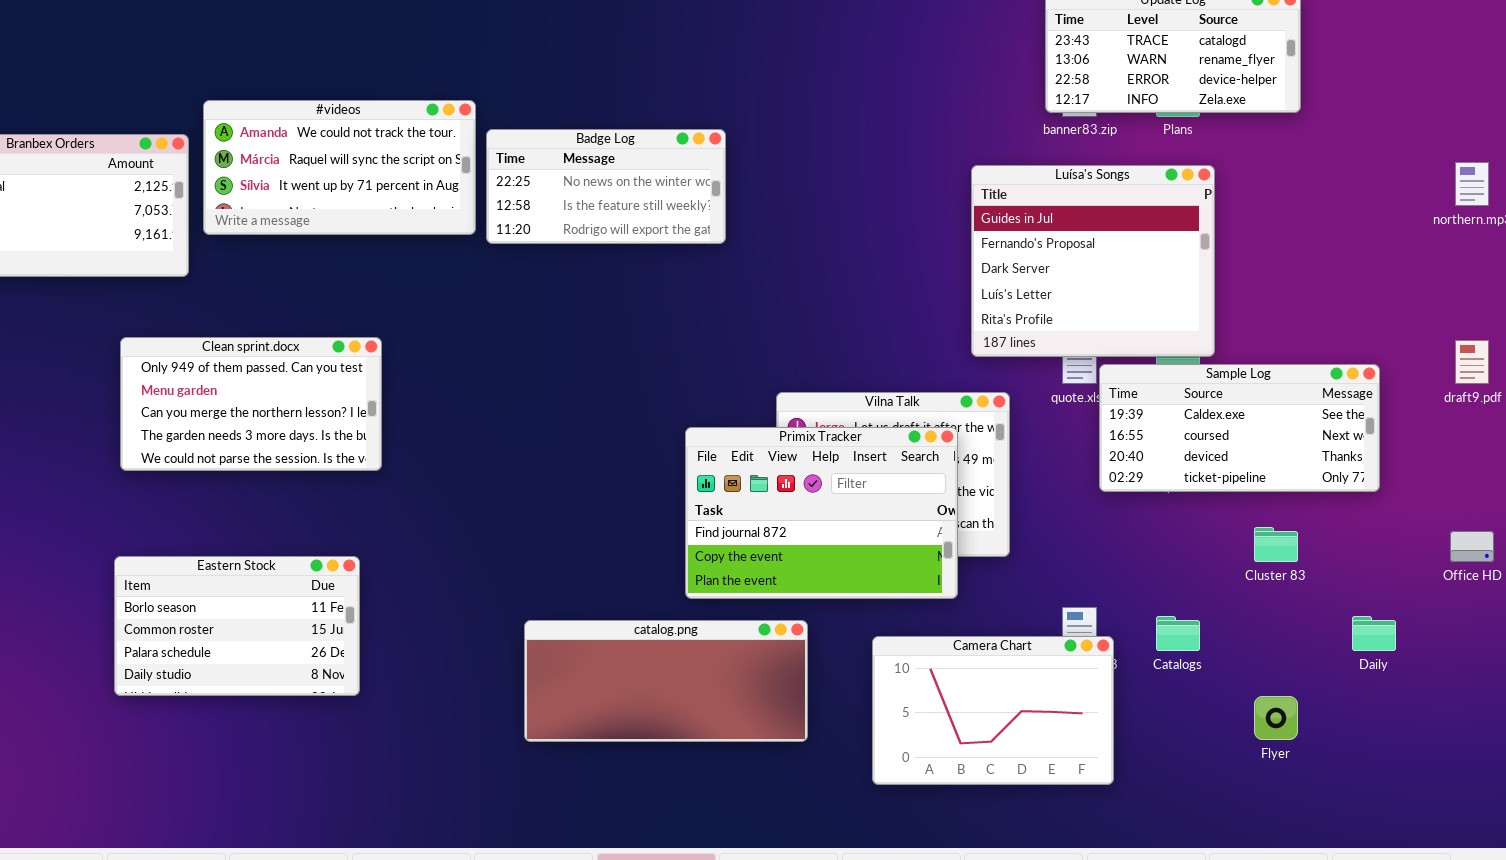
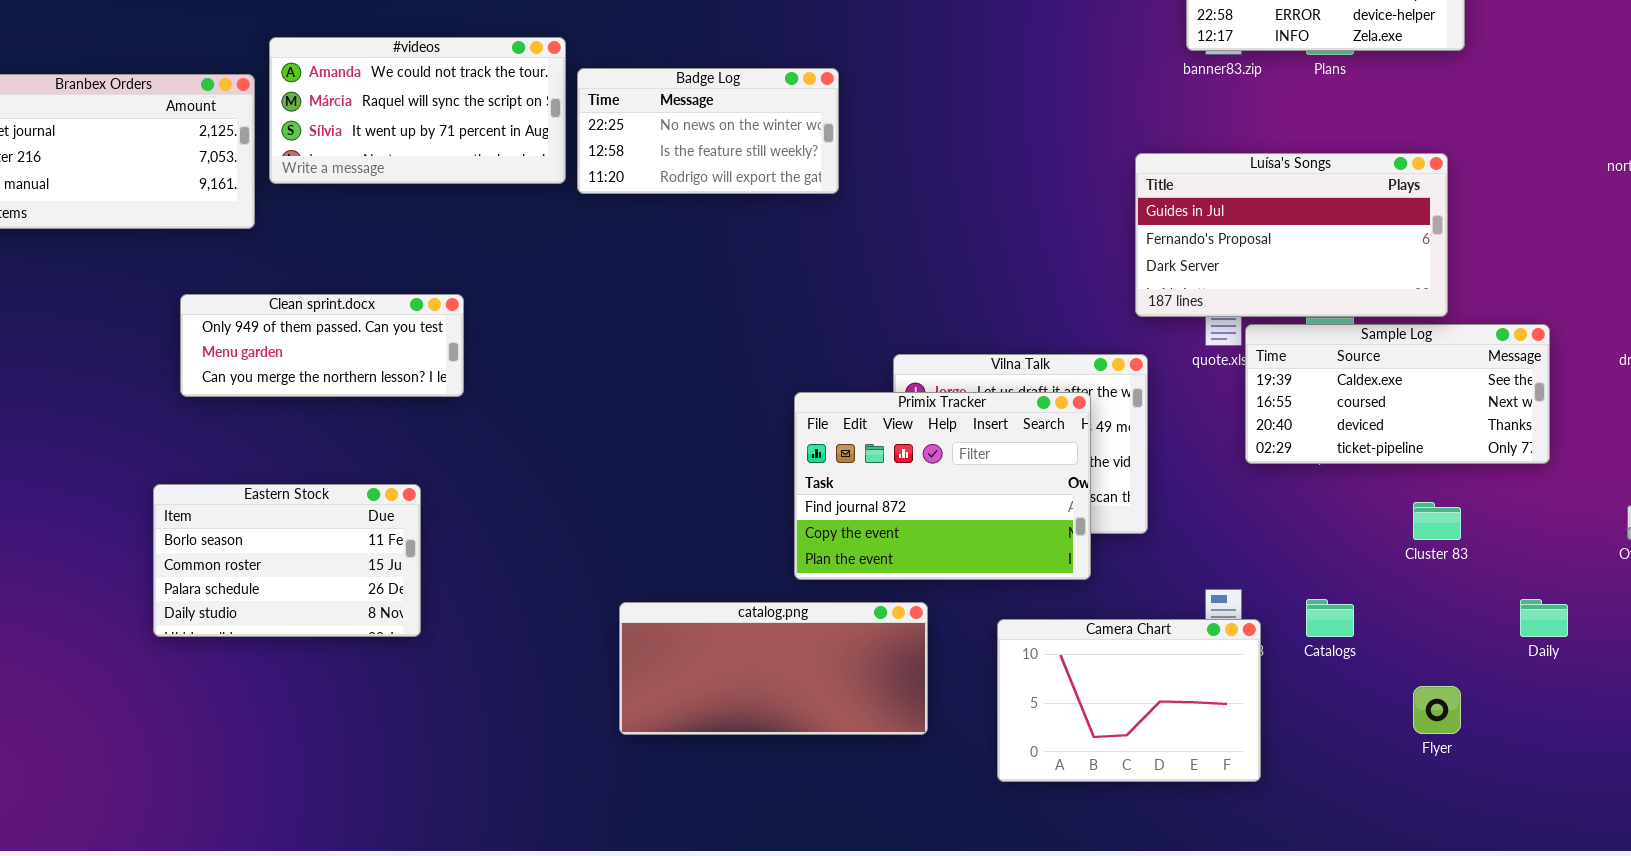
Luísa's Songs: [971,165,1215,357] -> [1135,153,1448,317], moved, resized
Clean sprint.docx: [120,337,382,471] -> [180,294,464,397], resized
Eastern Stock: [114,556,360,696] -> [153,484,421,637], moved

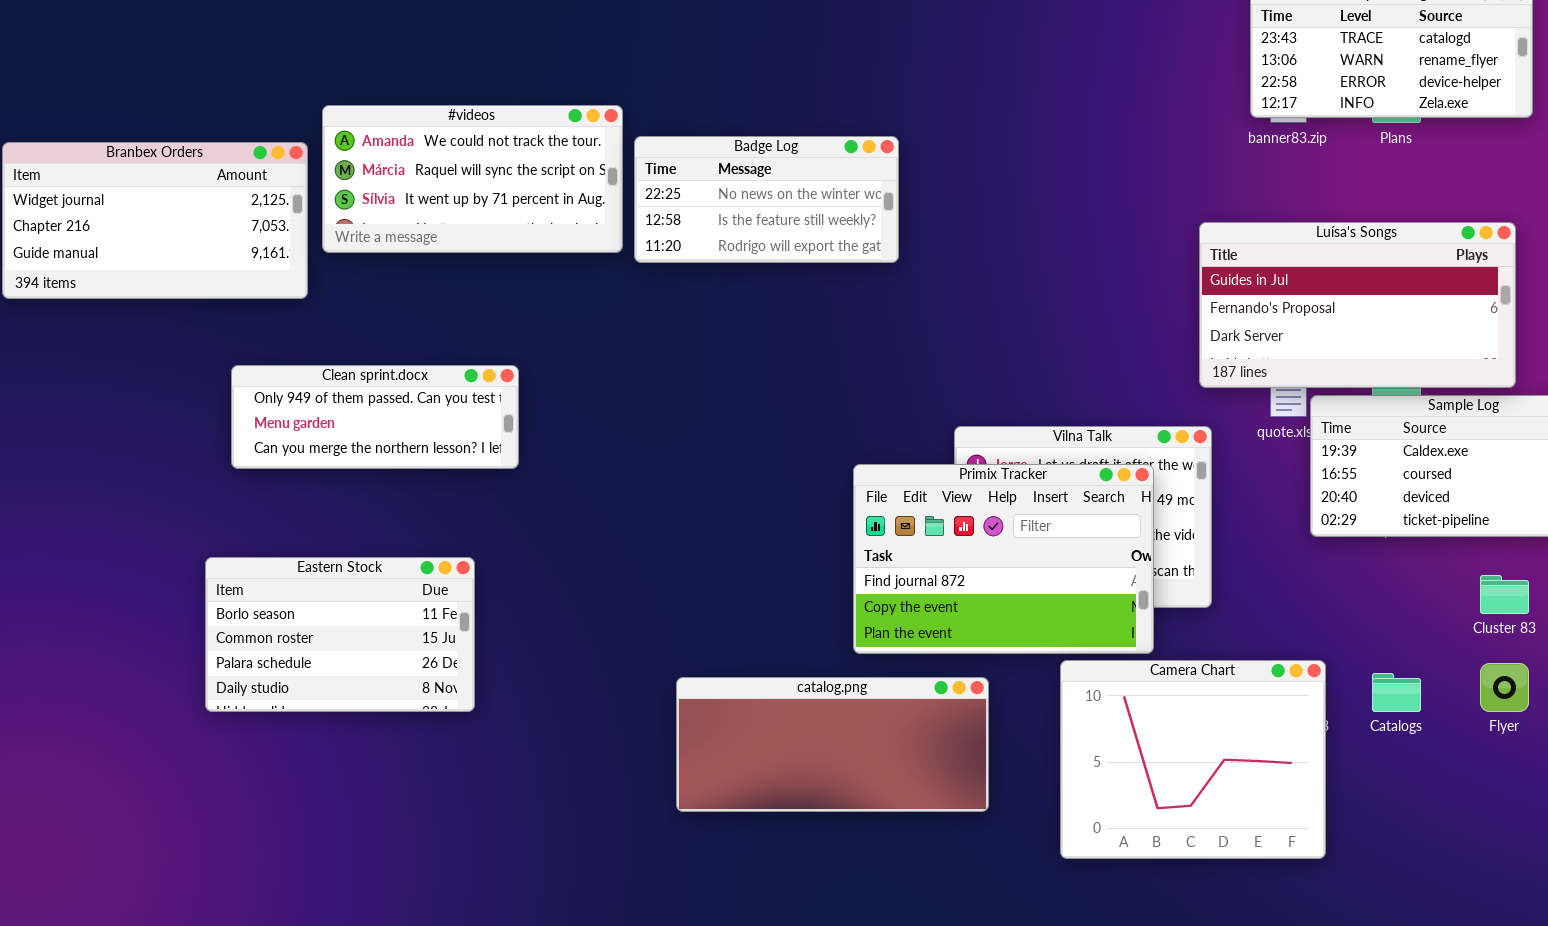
Camera Chart: [997,619,1261,782] -> [1060,660,1326,859], resized
Flyer: [1413,686,1461,734] -> [1480,663,1529,712], moved

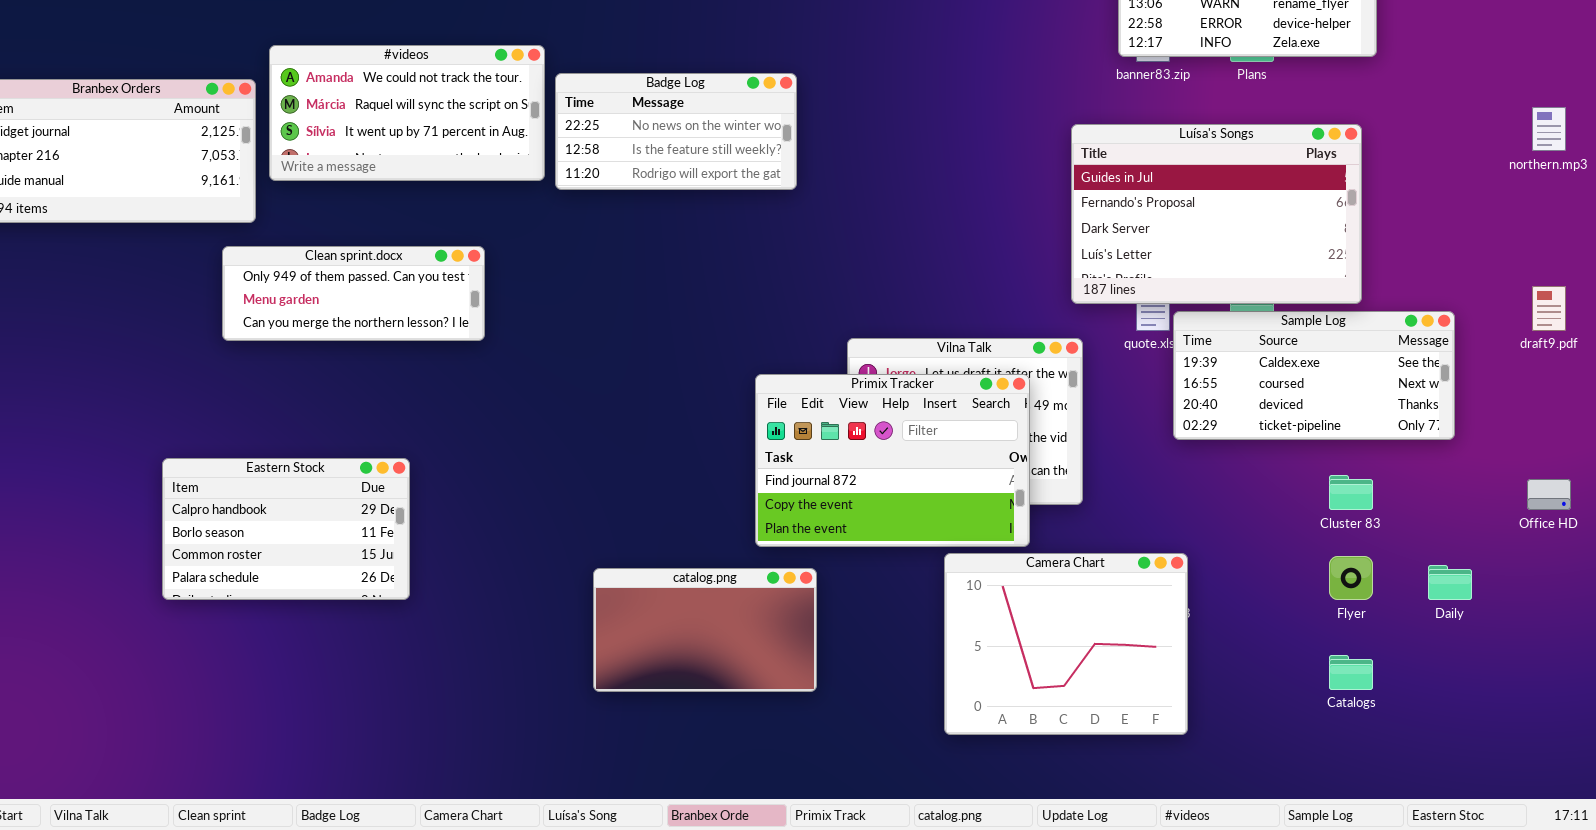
Luísa's Songs: [1199,222,1516,388] -> [1071,124,1362,304], resized
Clean sprint.docx: [231,365,519,469] -> [222,246,485,341], moved
Eastern Stock: [205,557,475,712] -> [162,458,410,600], scrolled up 1 row
Catalogs: [1372,673,1421,712] -> [1329,655,1373,690], moved
catalog.png: [676,677,989,812] -> [593,568,817,692], resized

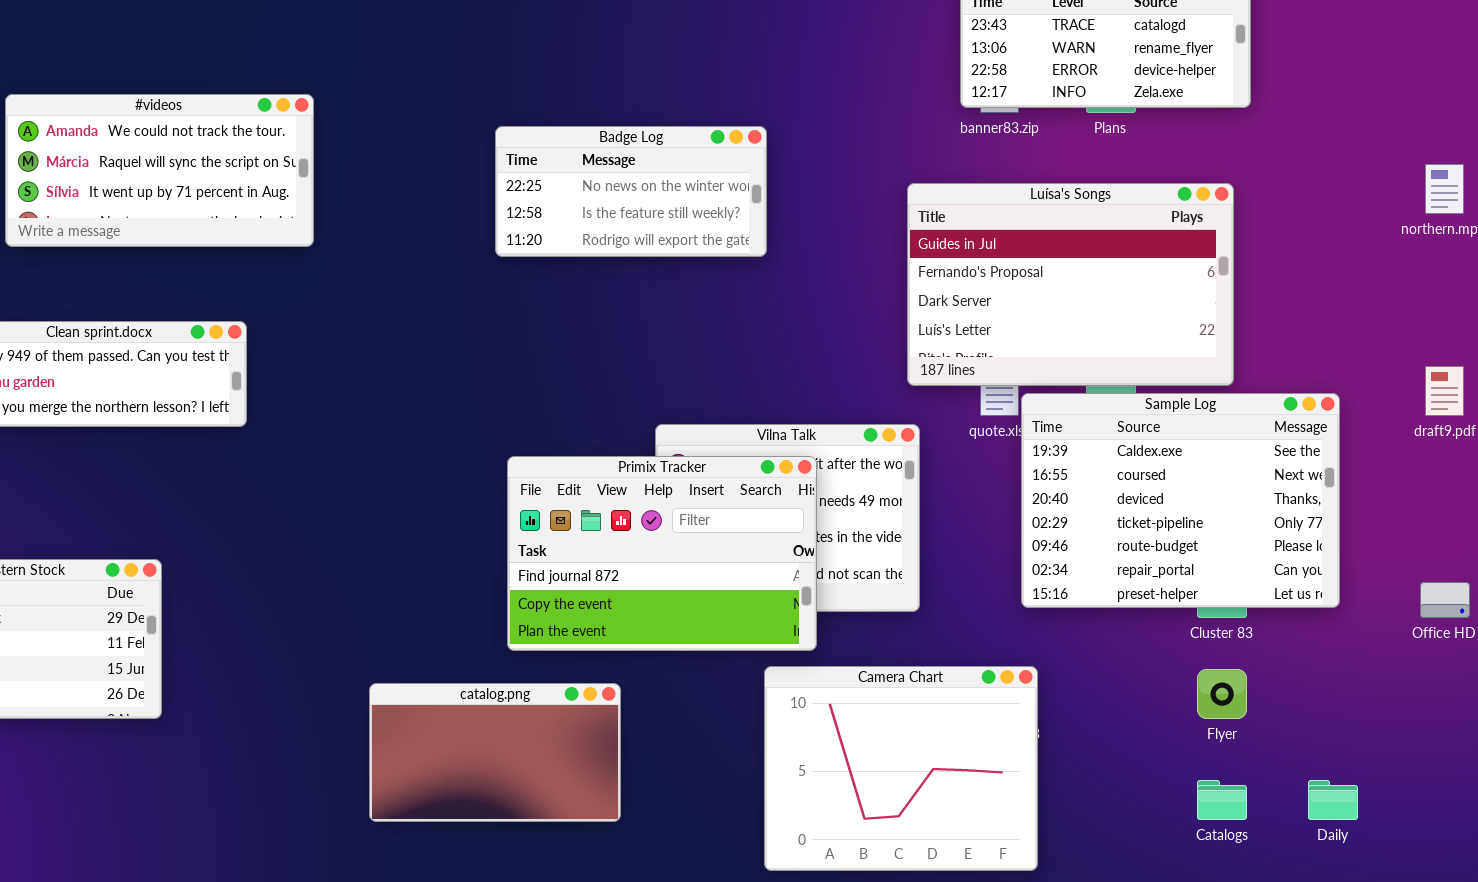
Badge Log: [555,73,797,190] -> [495,126,767,257], moved
Sample Log: [1173,311,1455,440] -> [1021,393,1340,608], resized
Primix Tracker: [755,374,1030,547] -> [507,456,817,651], moved
Daily: [1428,565,1472,600] -> [1308,780,1358,820], moved

